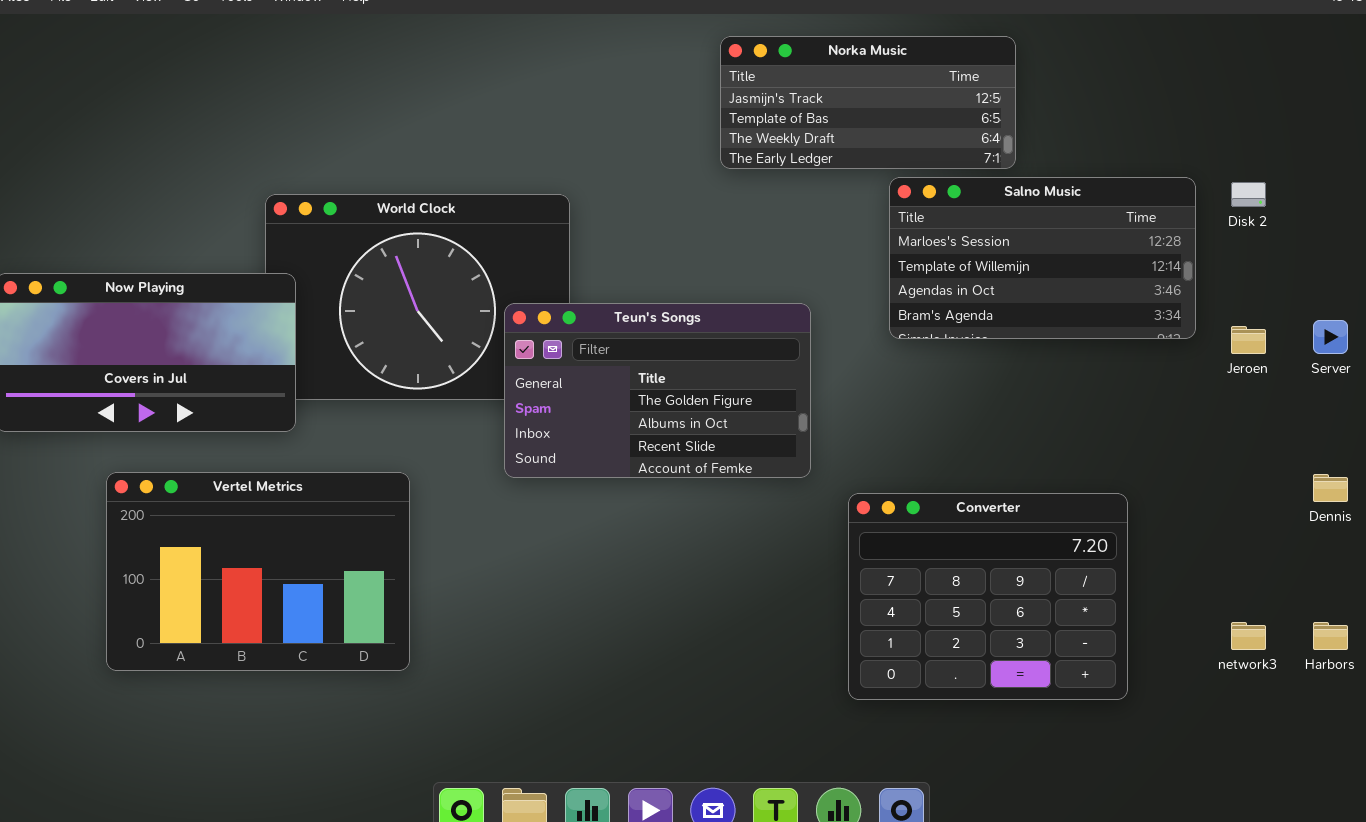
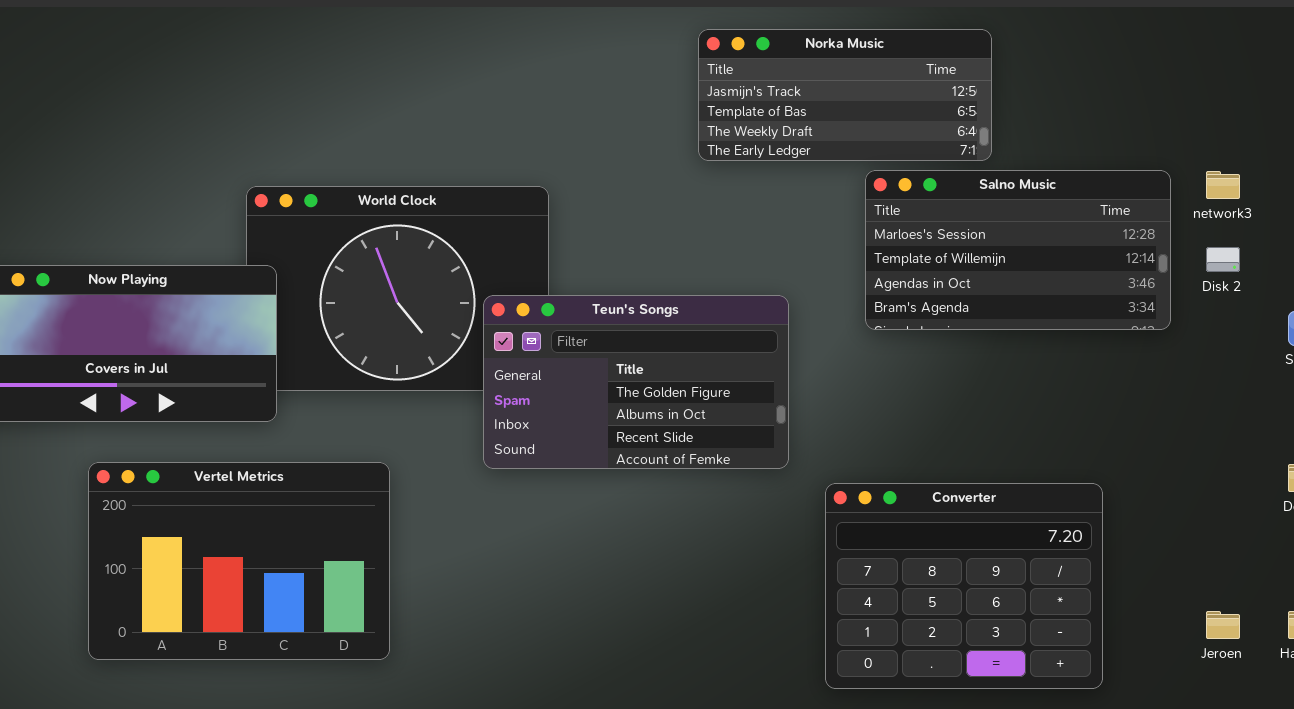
Disk 2: [1231,182,1266,207] -> [1206,247,1240,272], moved
Jeroen: [1231,326,1266,354] -> [1206,611,1240,639], moved
network3: [1231,622,1266,650] -> [1206,171,1240,199], moved

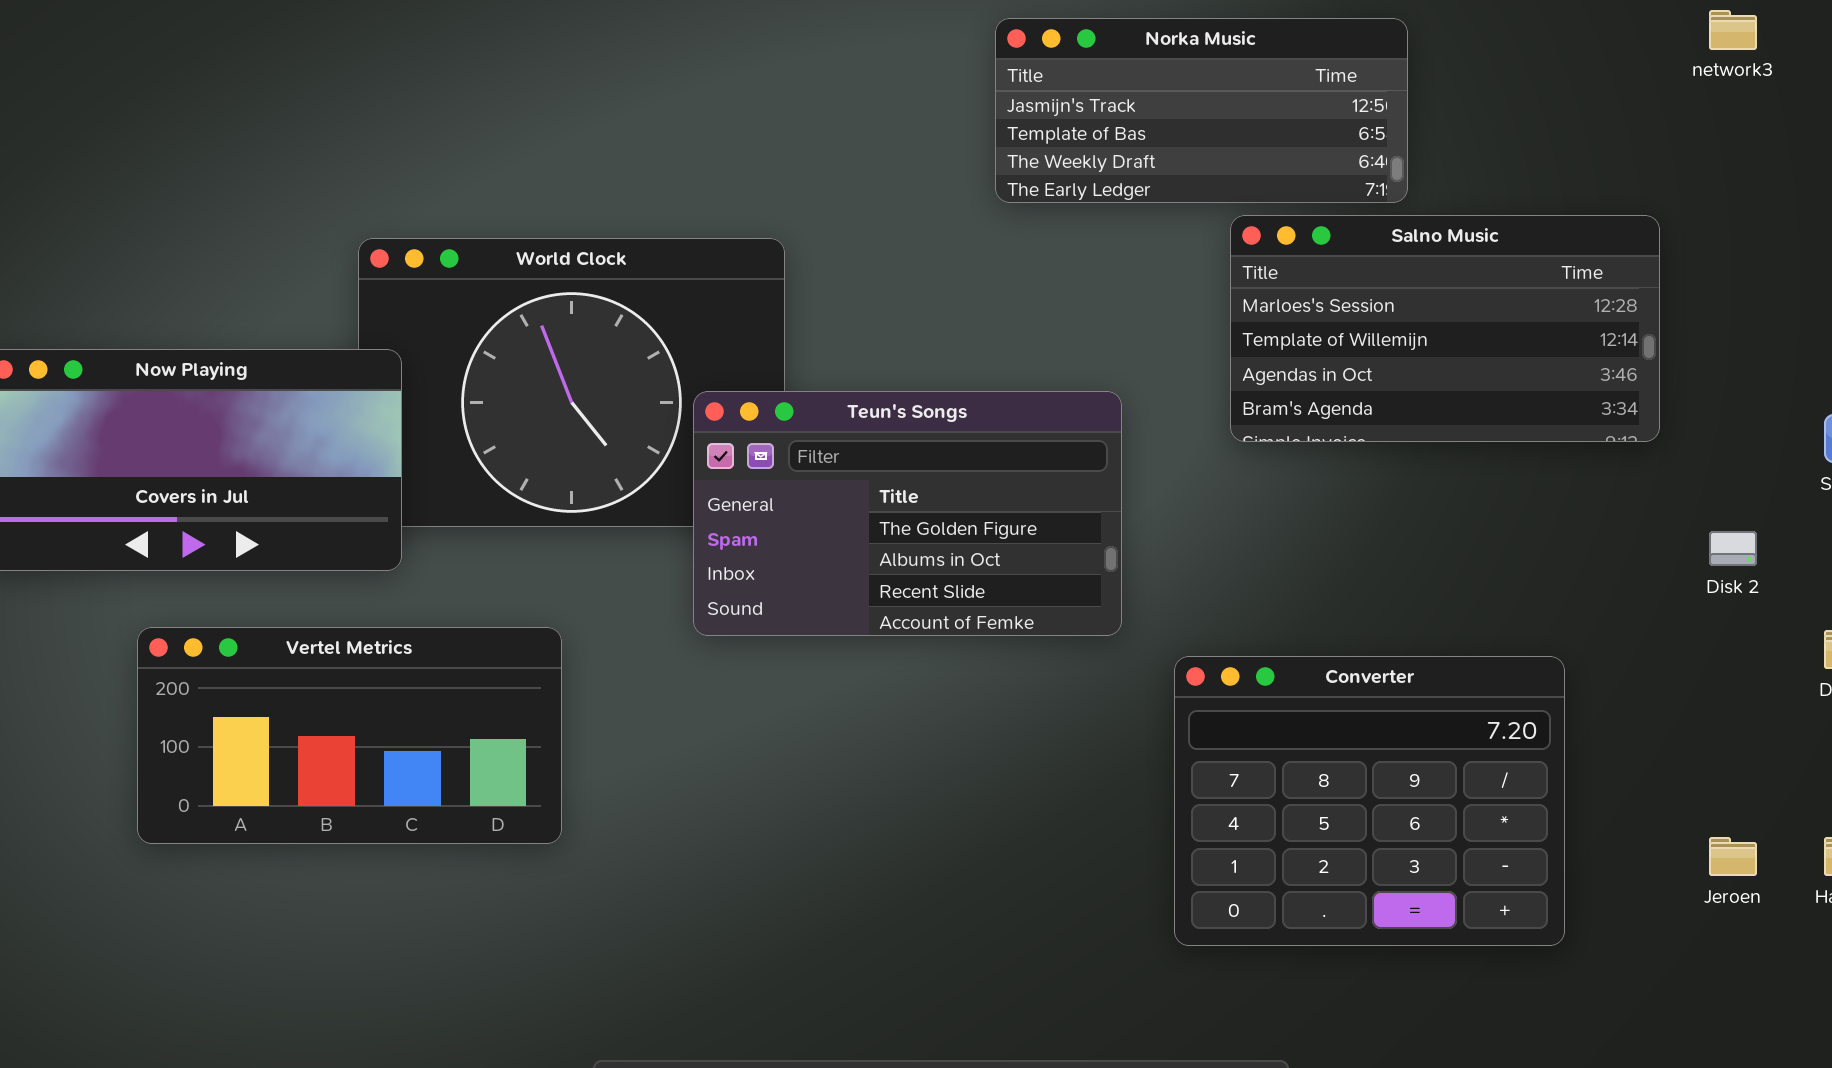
network3: [1206,171,1240,199] -> [1709,10,1757,50], moved
Disk 2: [1206,247,1240,272] -> [1709,531,1757,566], moved
Vertel Metrics: [88,462,390,660] -> [137,627,562,844], resized

